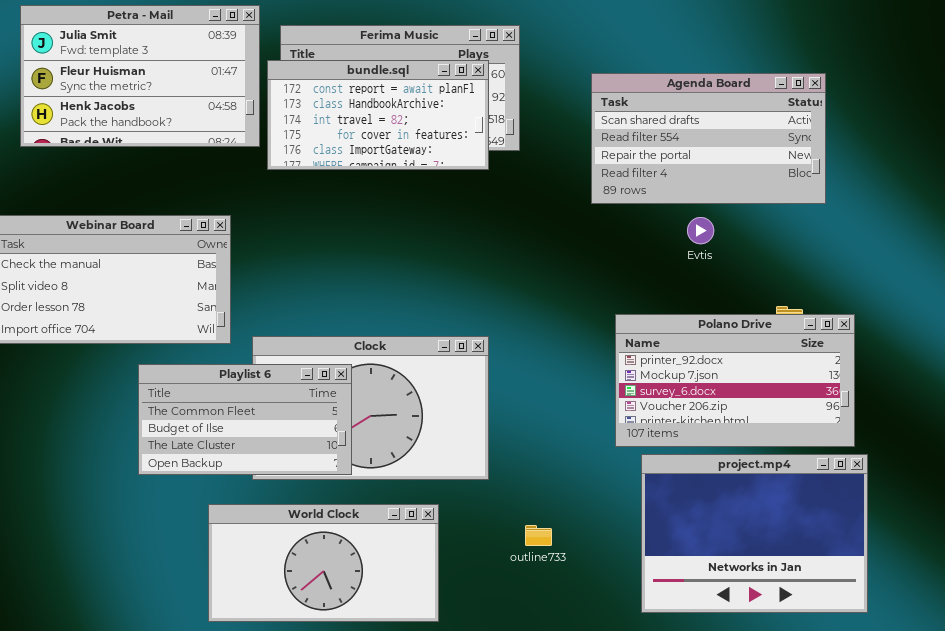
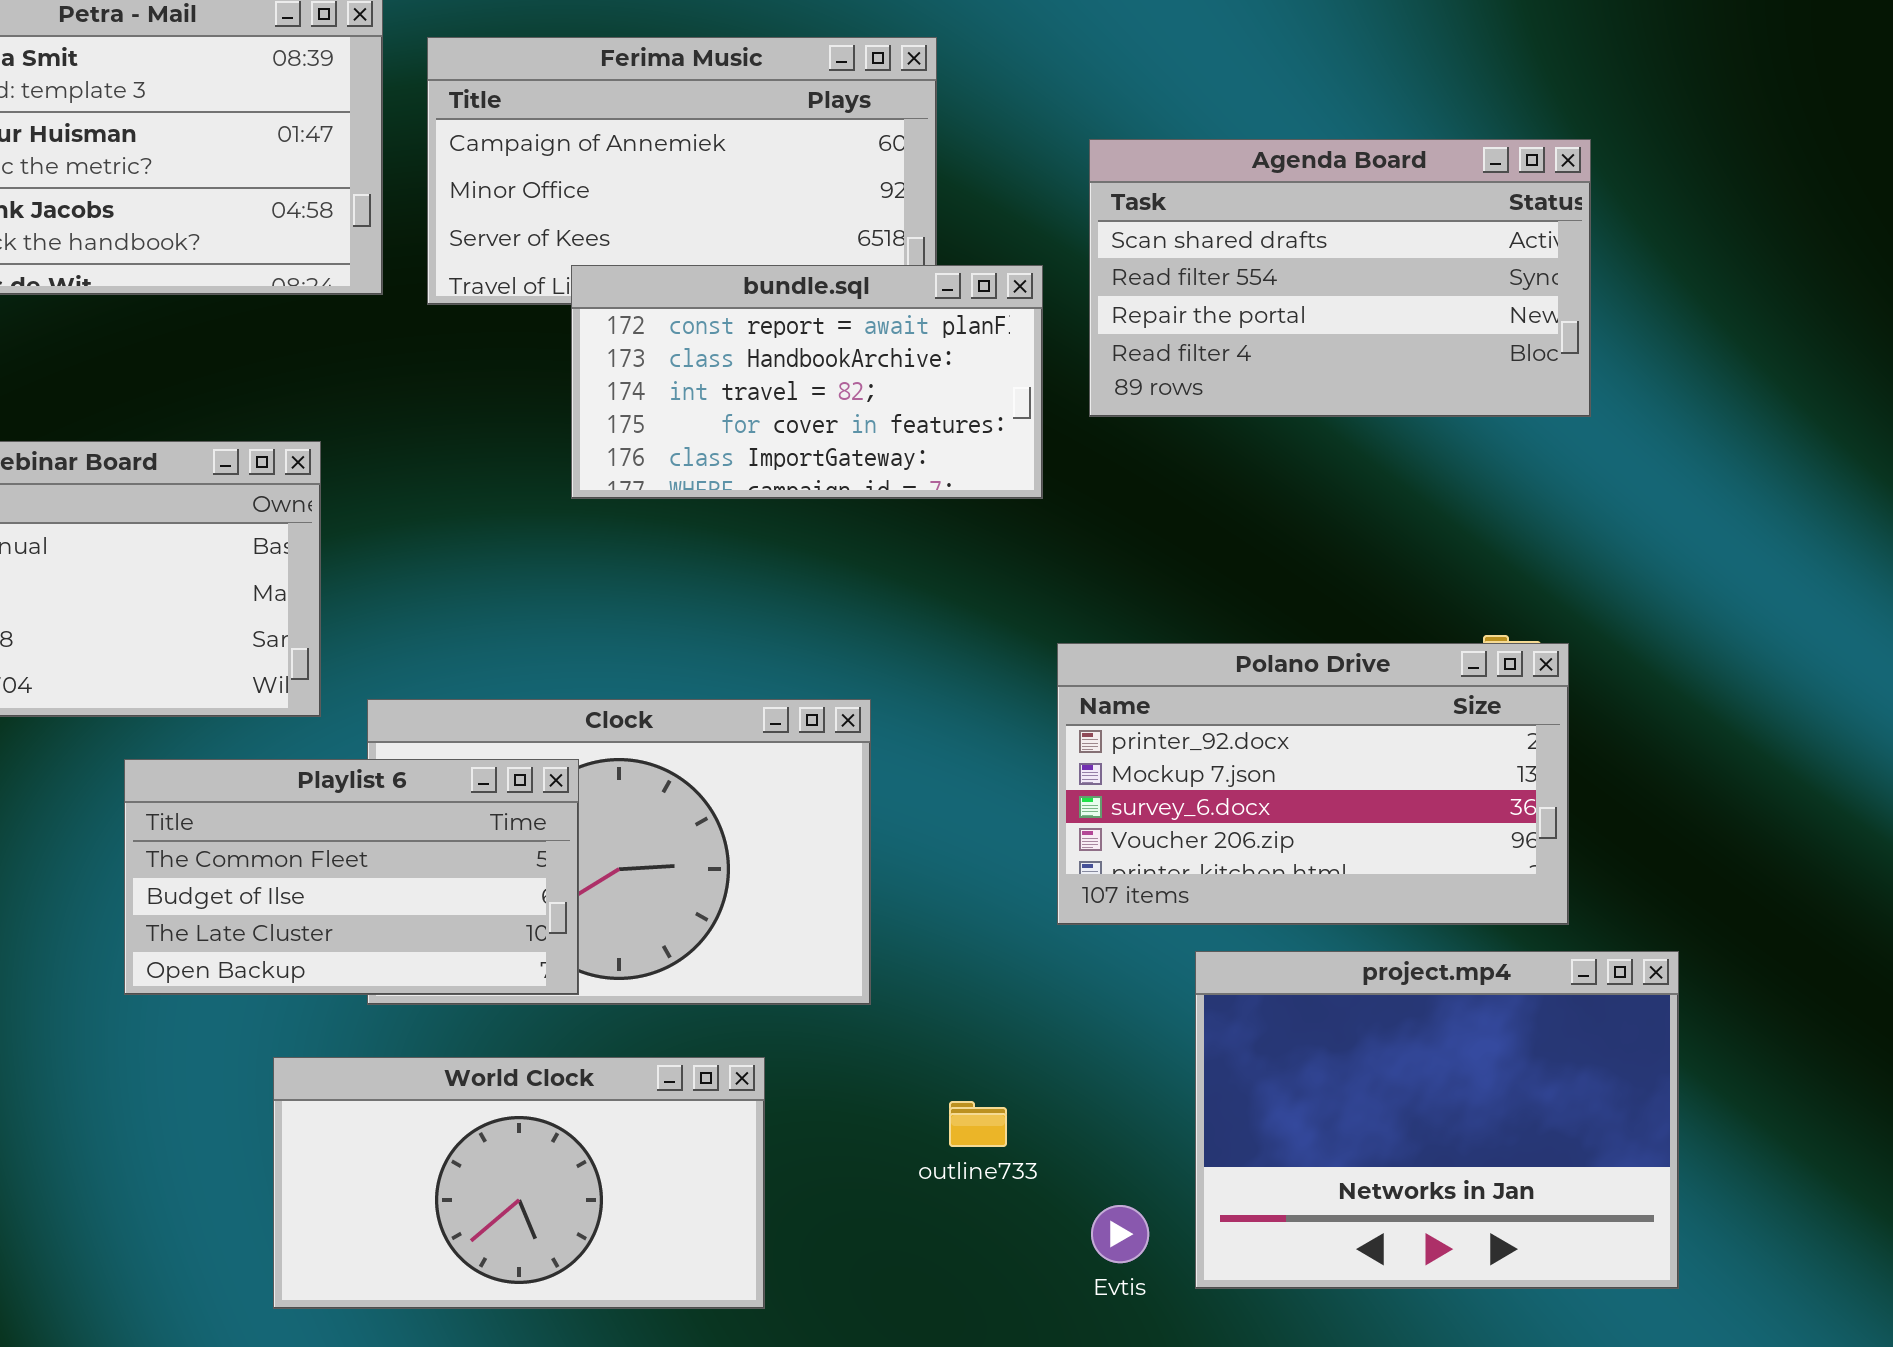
bundle.sql: [267,60,489,170] -> [571,265,1043,499], moved
Evtis: [687,217,714,244] -> [1091,1205,1149,1263], moved
Polano Drive: [615,314,855,447] -> [1057,643,1569,925], moved

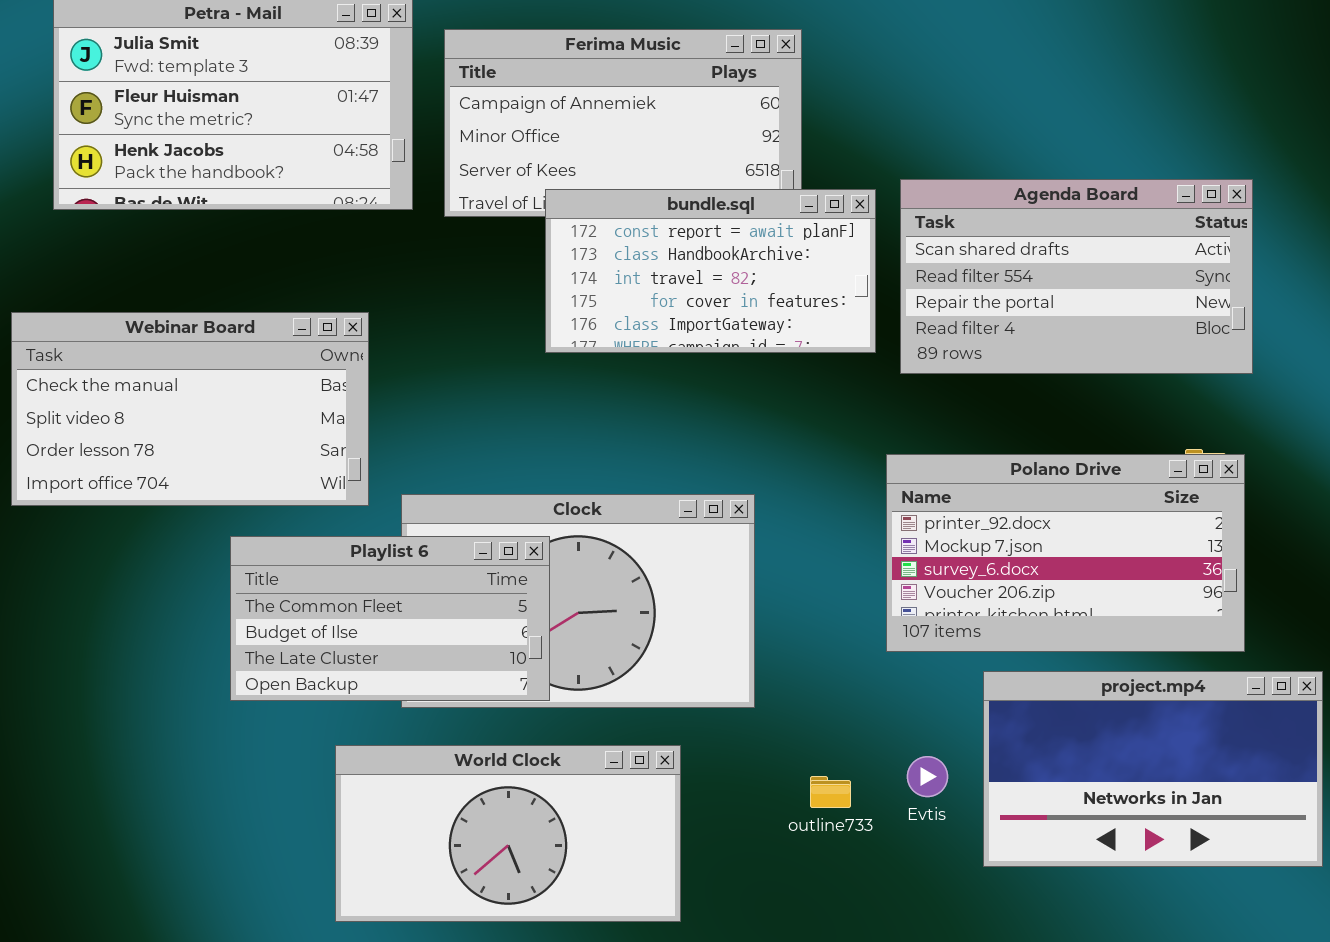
Agenda Board: [1089,139,1591,417] -> [900,179,1253,374], moved
project.mp4: [1195,951,1679,1289] -> [983,671,1323,867], resized
Evtis: [1091,1205,1149,1263] -> [907,756,948,797], moved

